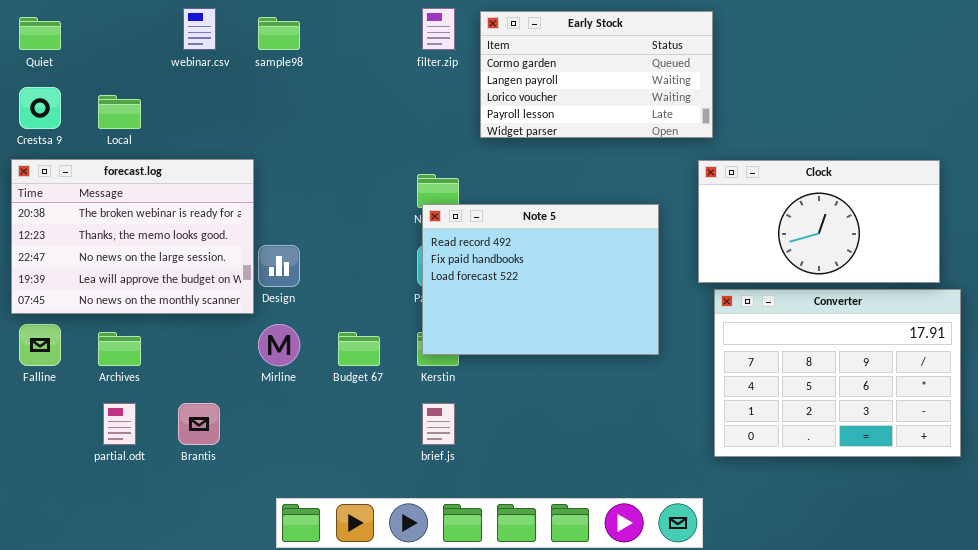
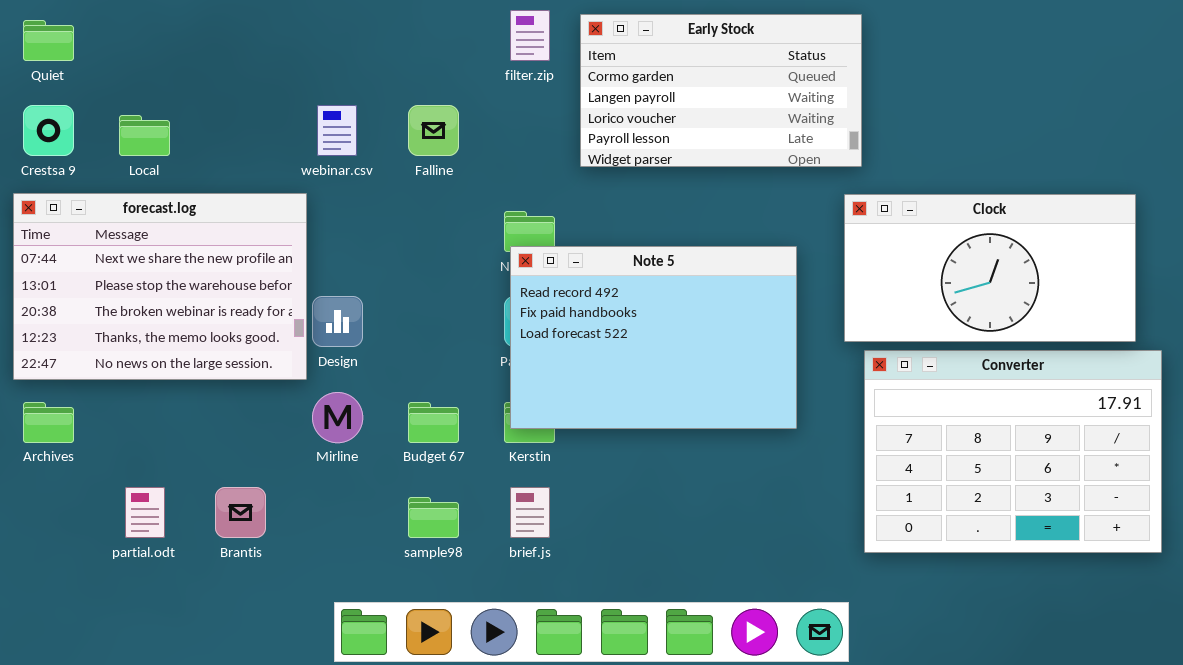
webinar.csv: [183,8,216,50] -> [317,105,357,156], moved
sample98: [258,17,300,50] -> [408,497,459,538], moved
forecast.log: [11,159,254,314] -> [13,193,307,380], scrolled up 2 rows
Falline: [19,324,61,366] -> [408,105,459,156], moved
Archives: [98,332,141,366] -> [23,402,74,443], moved

